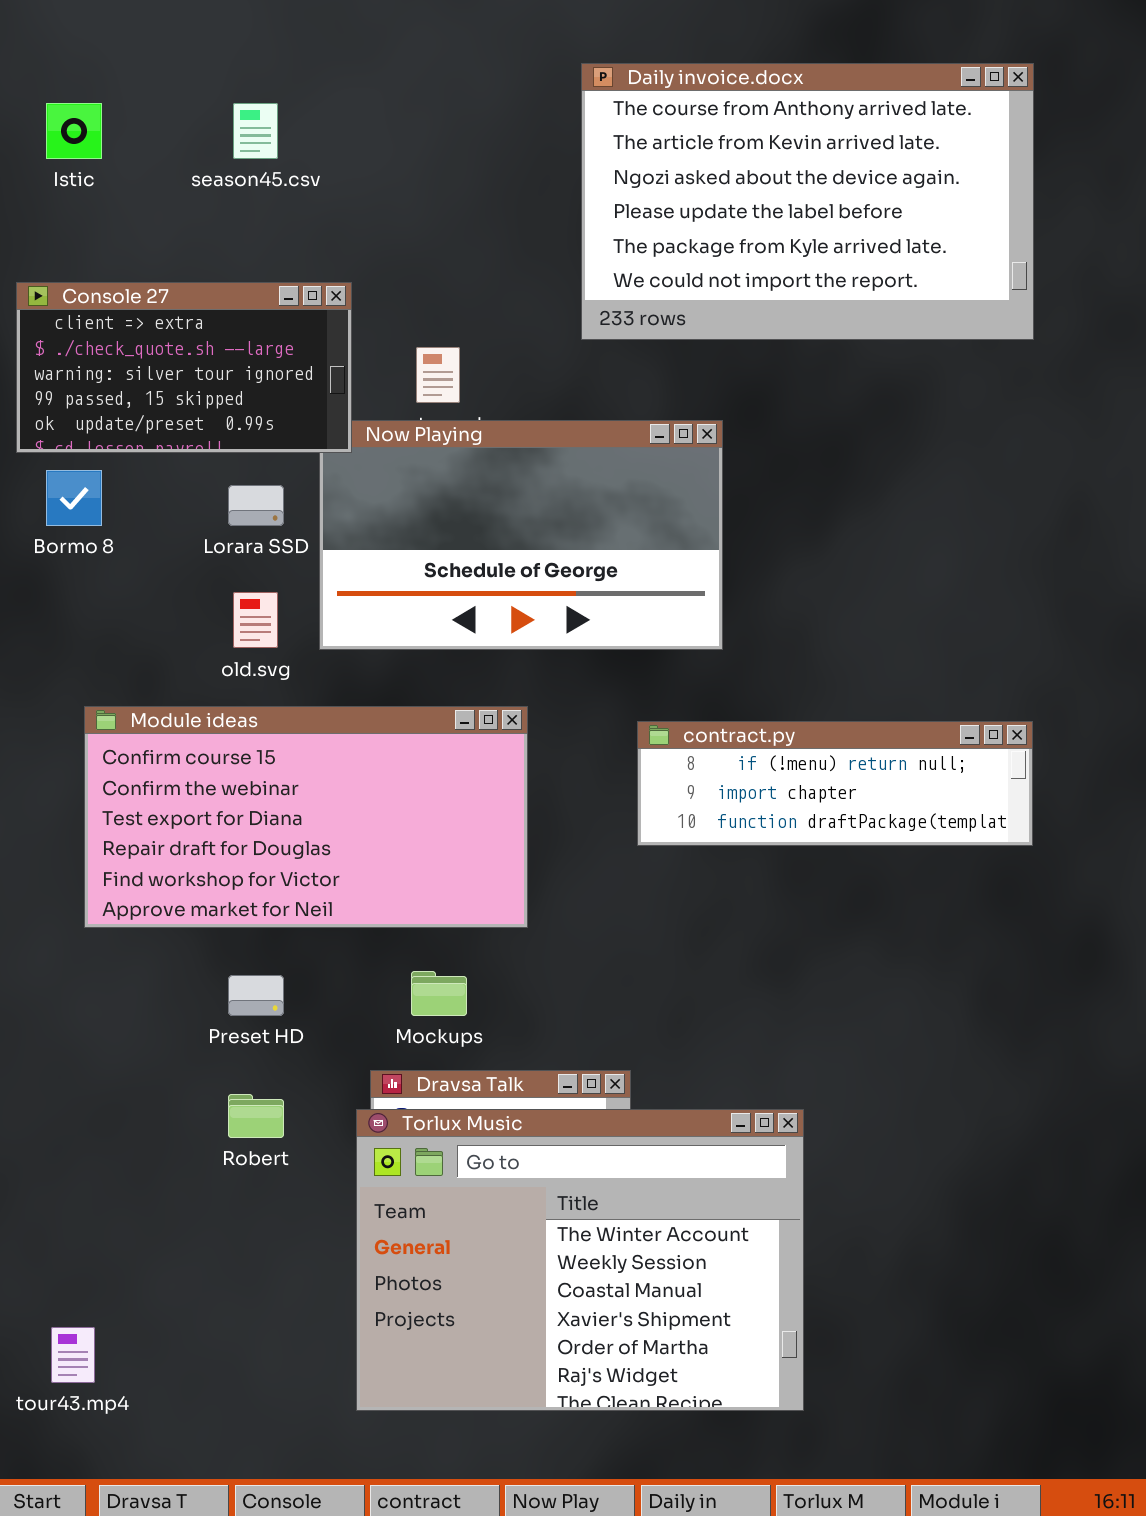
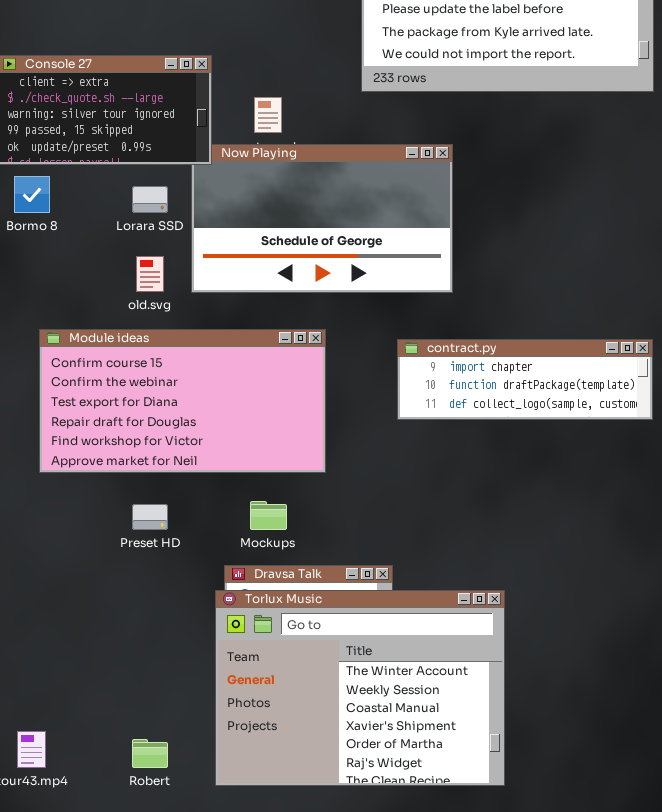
contract.py: [637,721,1033,846] -> [397,339,653,420], scrolled down 1 row
Robert: [228,1094,284,1138] -> [132,739,168,768], moved

